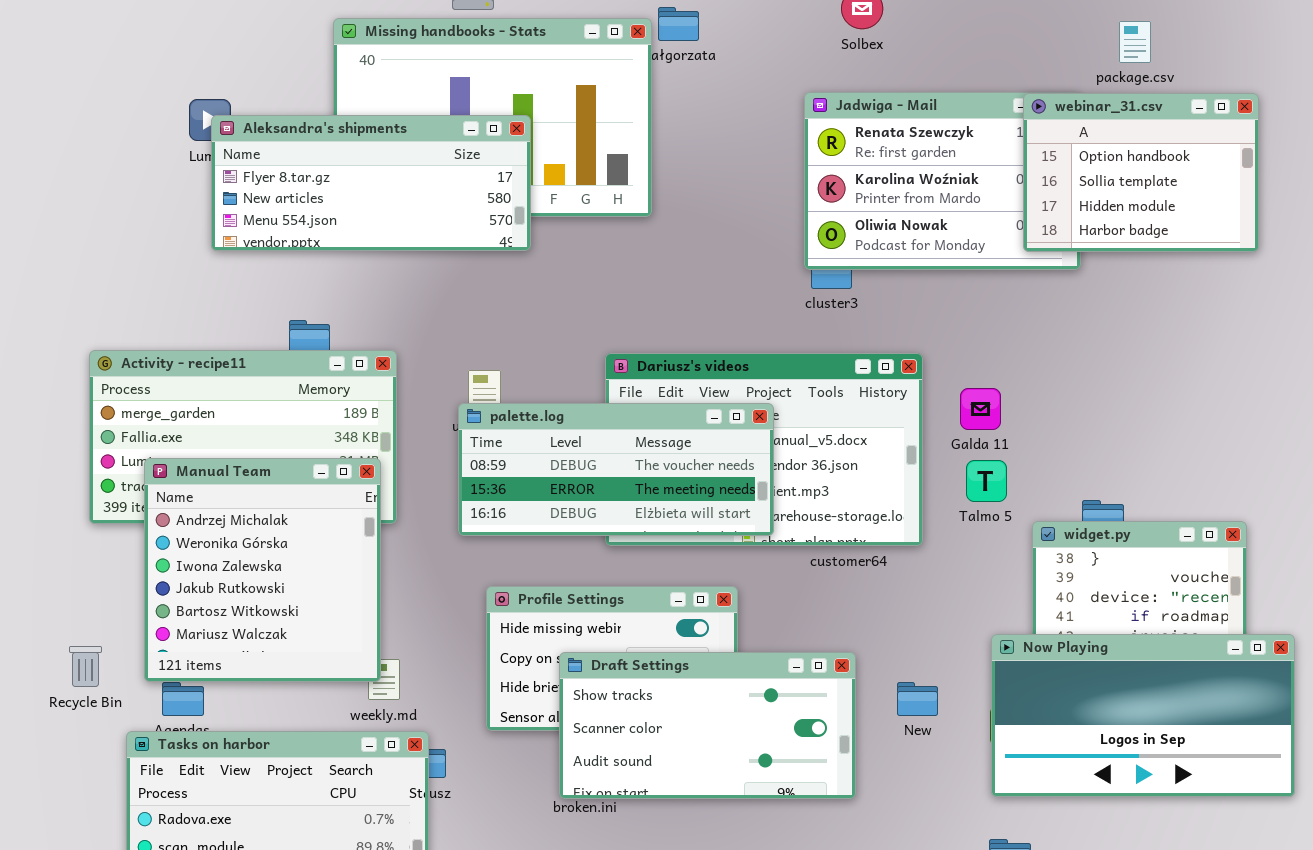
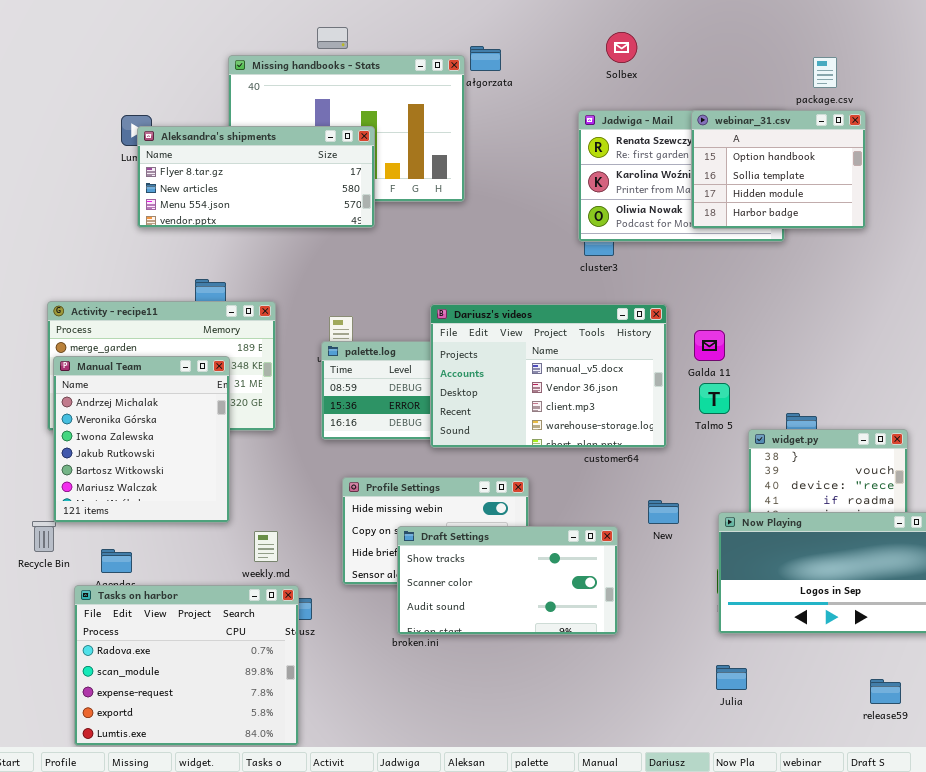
webinar_31.csv: [1023,93,1259,252] -> [691,110,866,229], moved
Dariusz's videos: [605,353,923,546] -> [430,304,667,448], raised
Manual Team: [144,458,381,682] -> [53,356,230,523], moved
New: [897,682,938,716] -> [648,500,679,524], moved

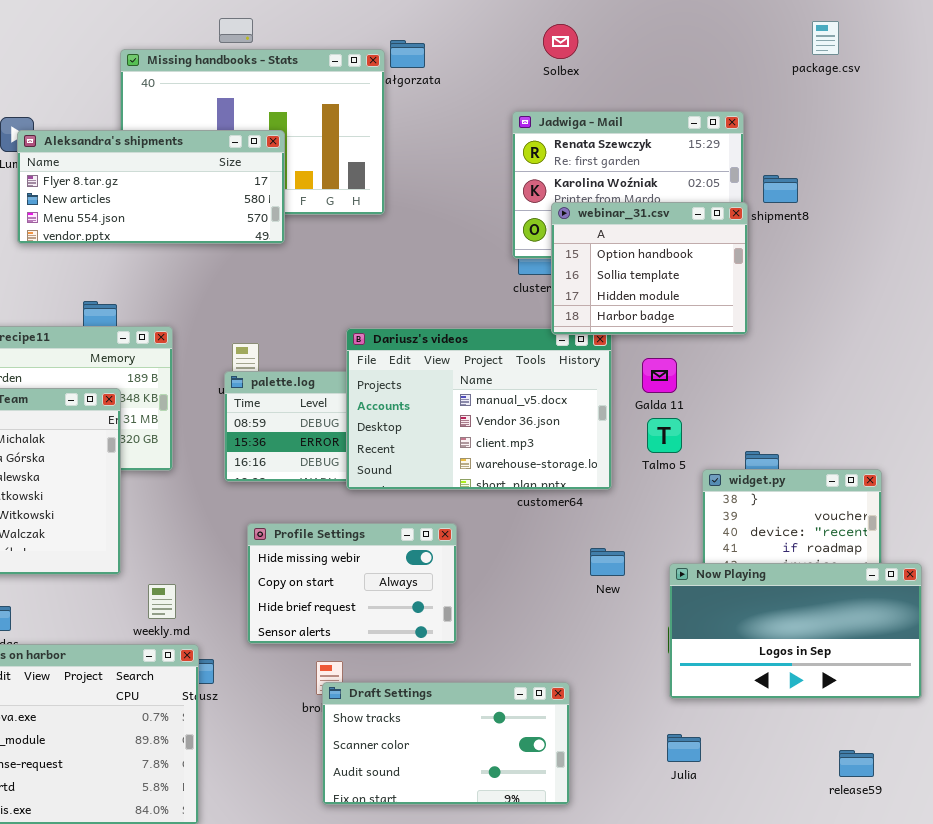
package.csv: [813,57,837,88] -> [812,21,839,55], moved
webinar_31.csv: [691,110,866,229] -> [551,202,748,335], moved
Draft Settings: [397,526,618,635] -> [322,682,570,805], moved

